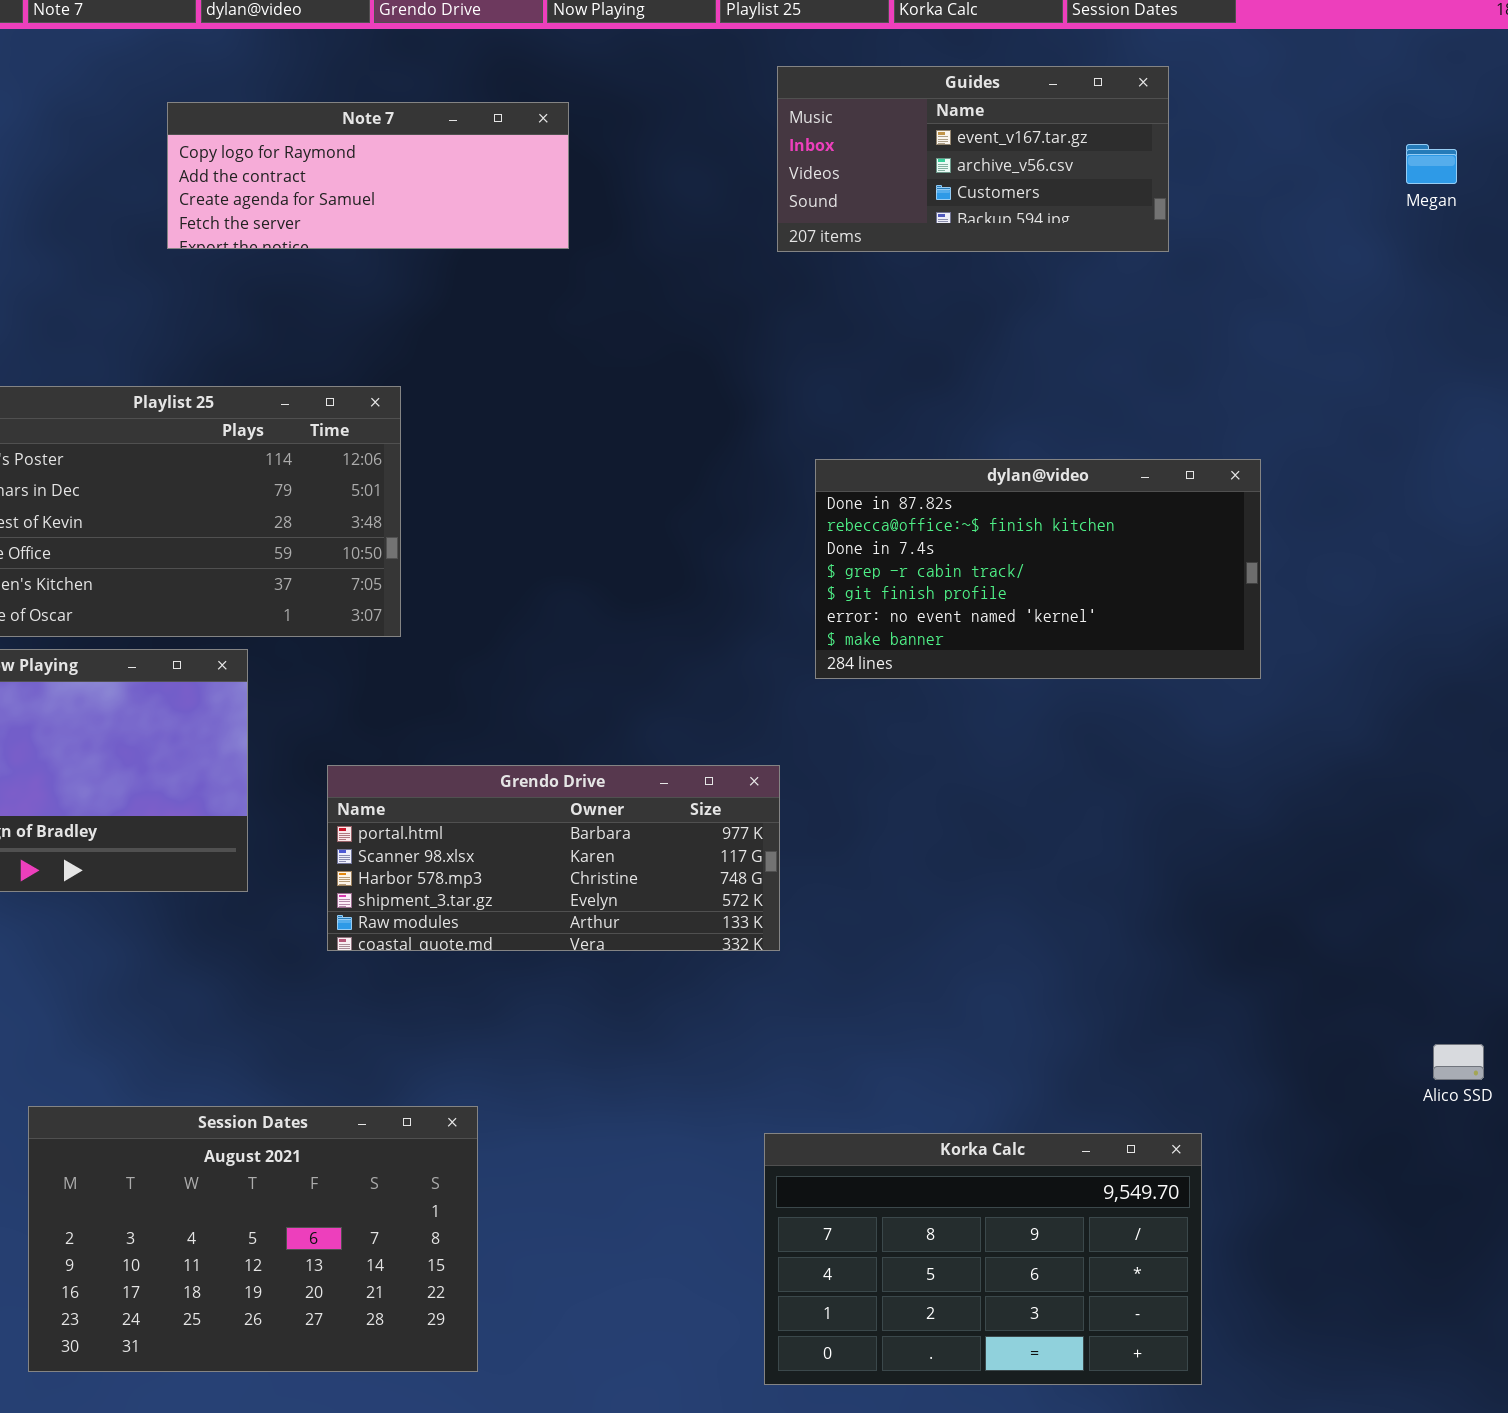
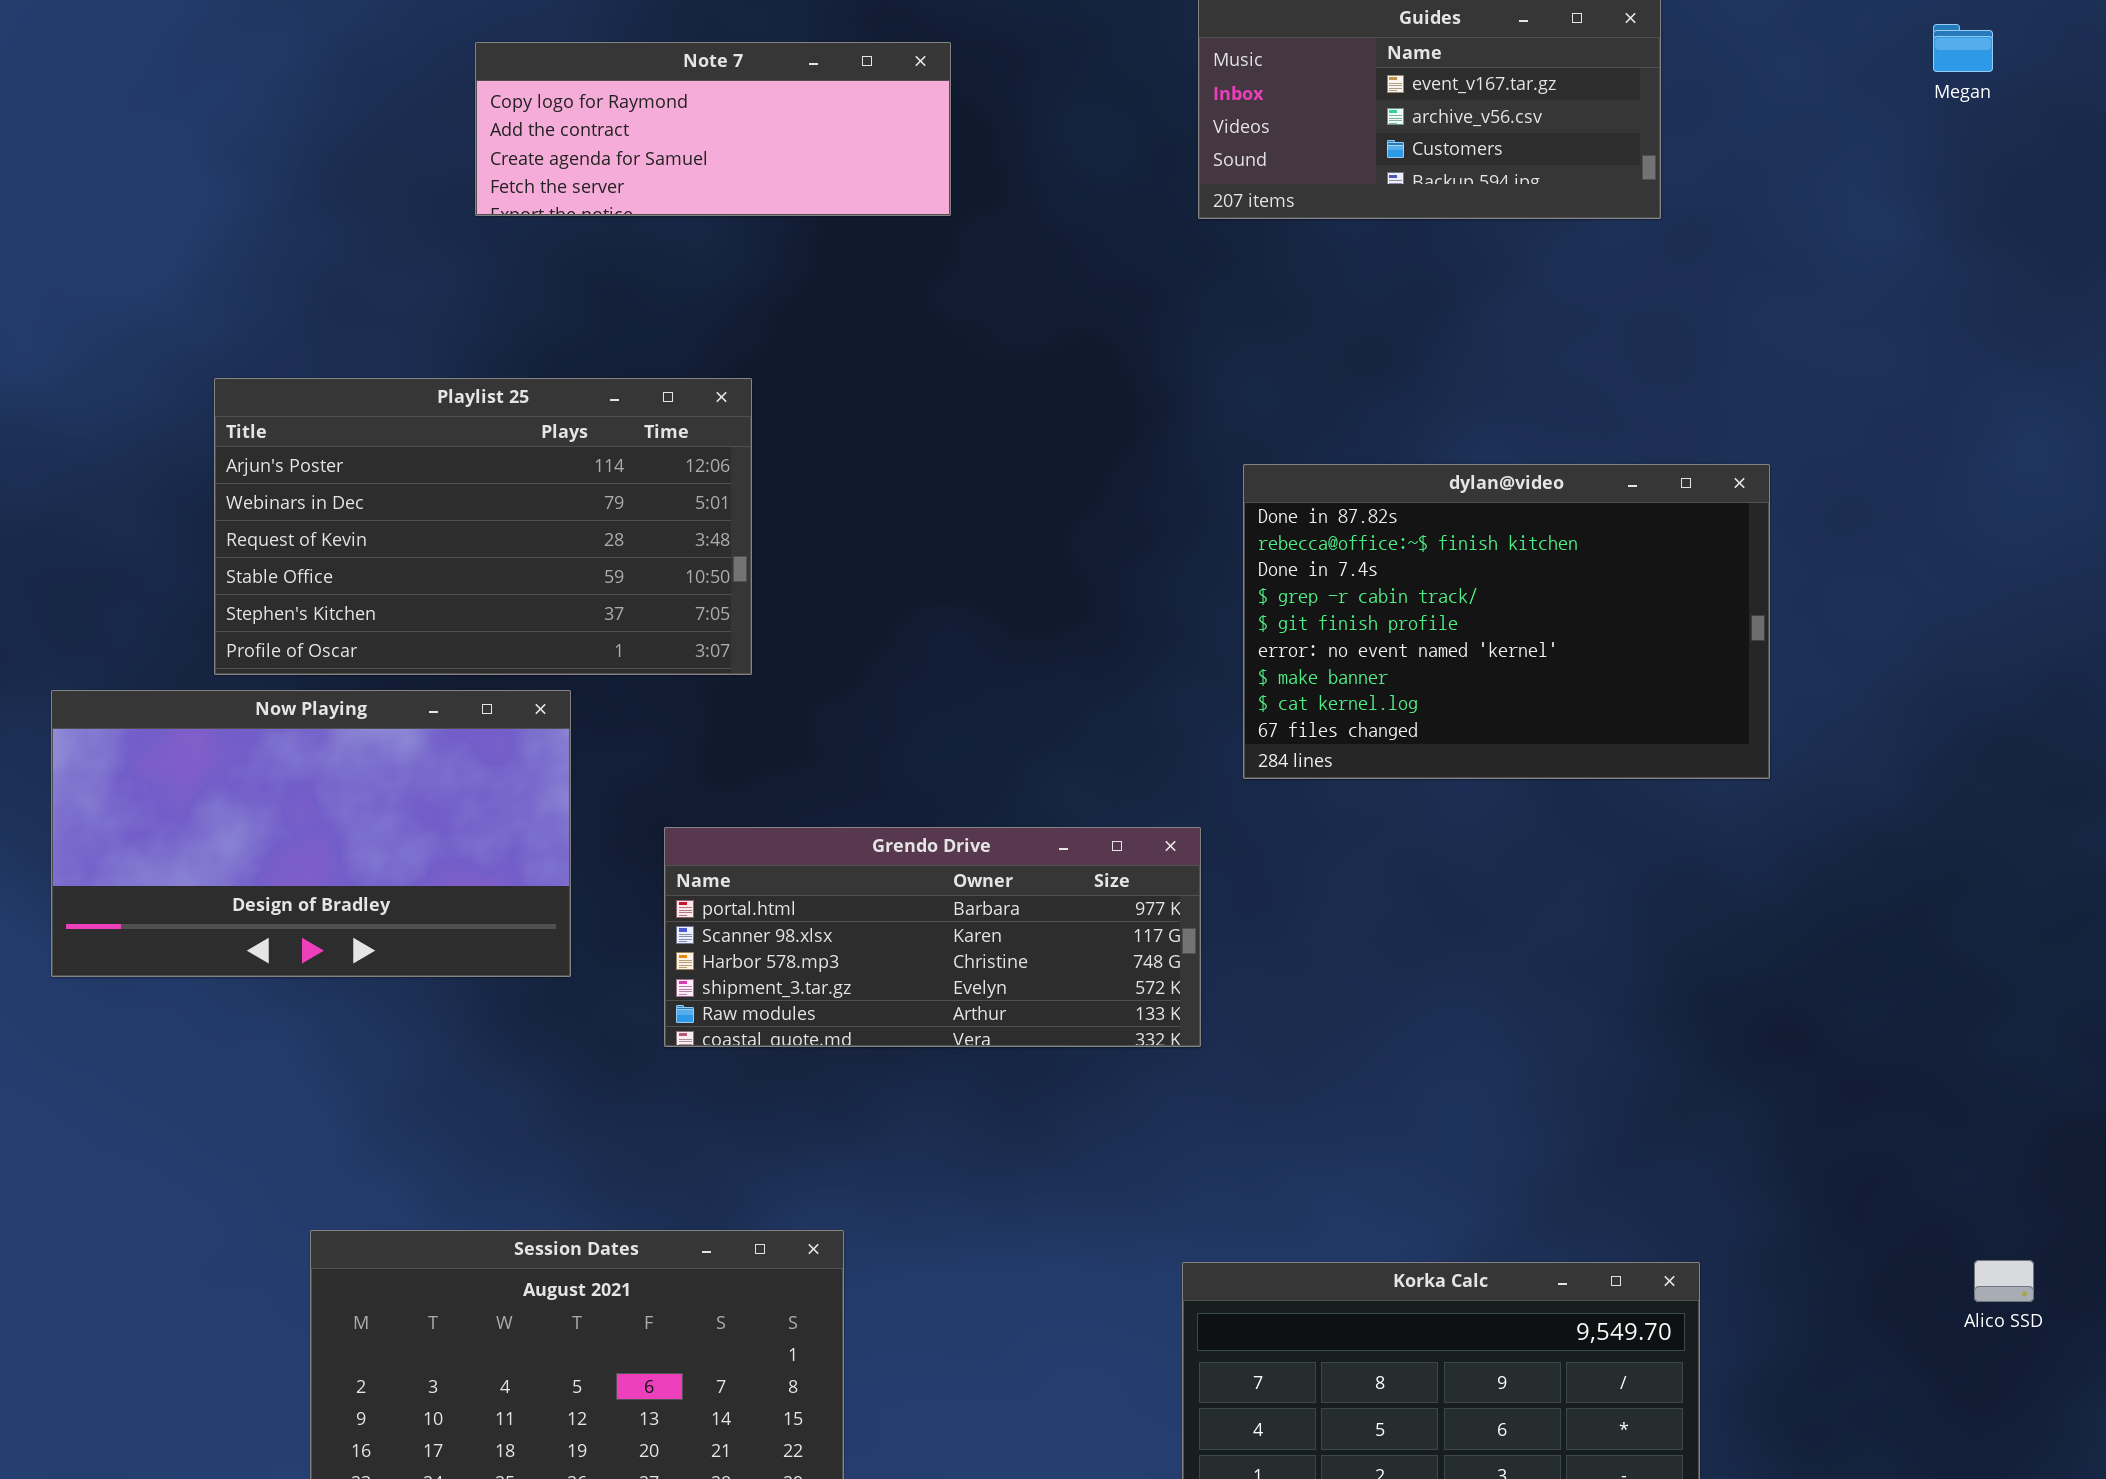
Megan: [1406,144,1457,184] -> [1933,24,1993,72], moved
dylan@video: [815,459,1261,679] -> [1243,464,1770,779], resized
Alico SSD: [1433,1044,1484,1080] -> [1974,1260,2034,1302], moved

